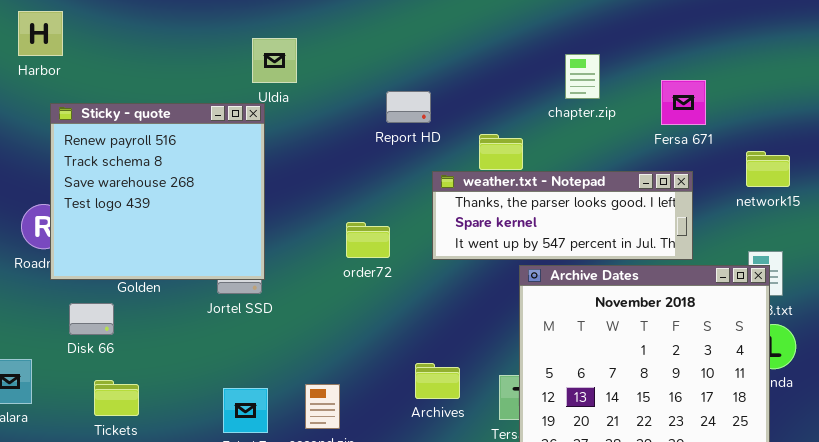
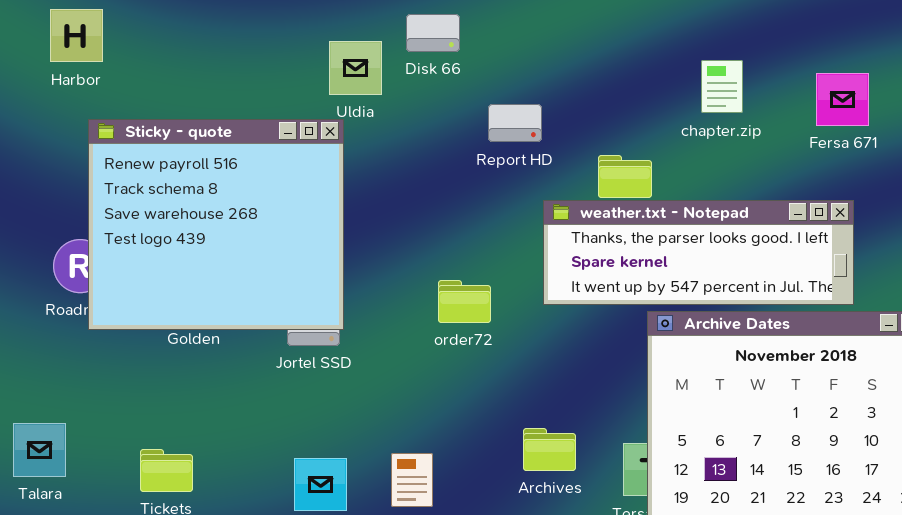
Fersa 671: [661,80,706,125] -> [816,73,869,126], moved
order72: [346,222,390,258] -> [438,280,491,323], moved
Disk 66: [69,303,114,335] -> [406,14,460,52], moved

